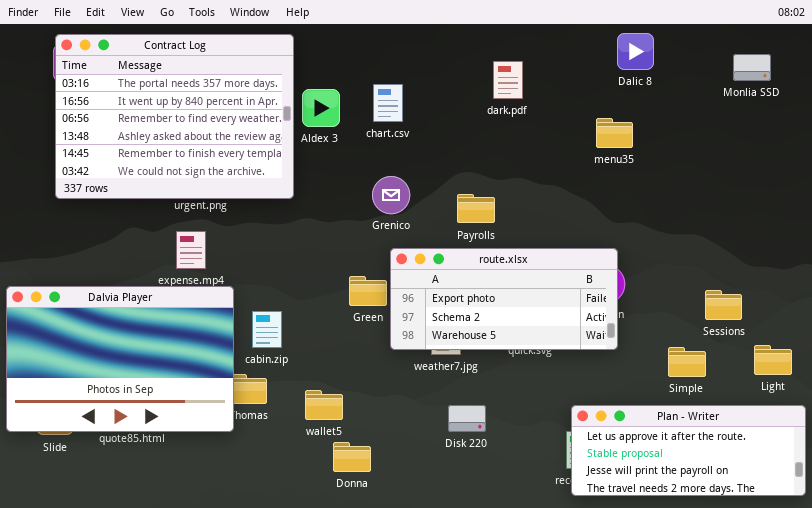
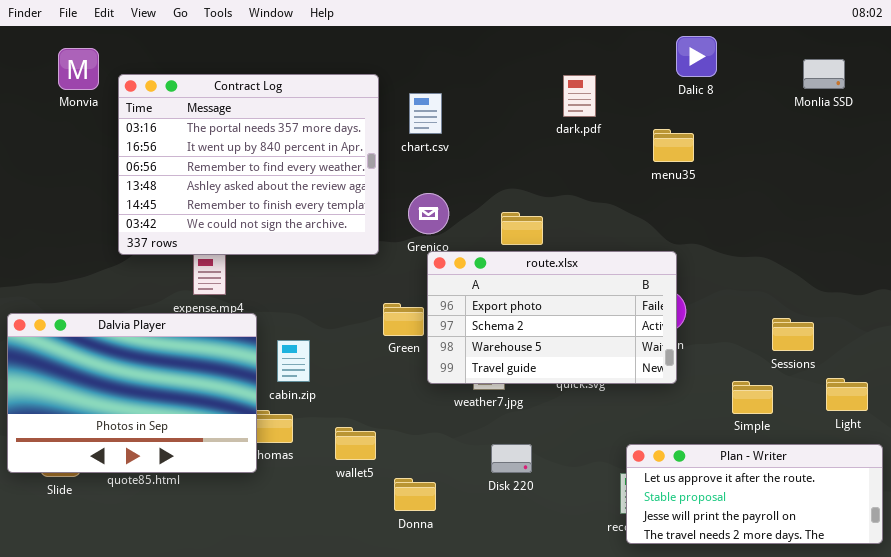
Contract Log: [55,34,294,199] -> [118,74,379,255], moved
dark.pdf: [493,61,523,99] -> [563,75,596,117], moved
route.xlsx: [390,248,618,350] -> [427,251,677,384], resized
Donna: [333,442,371,472] -> [394,478,436,511], moved

